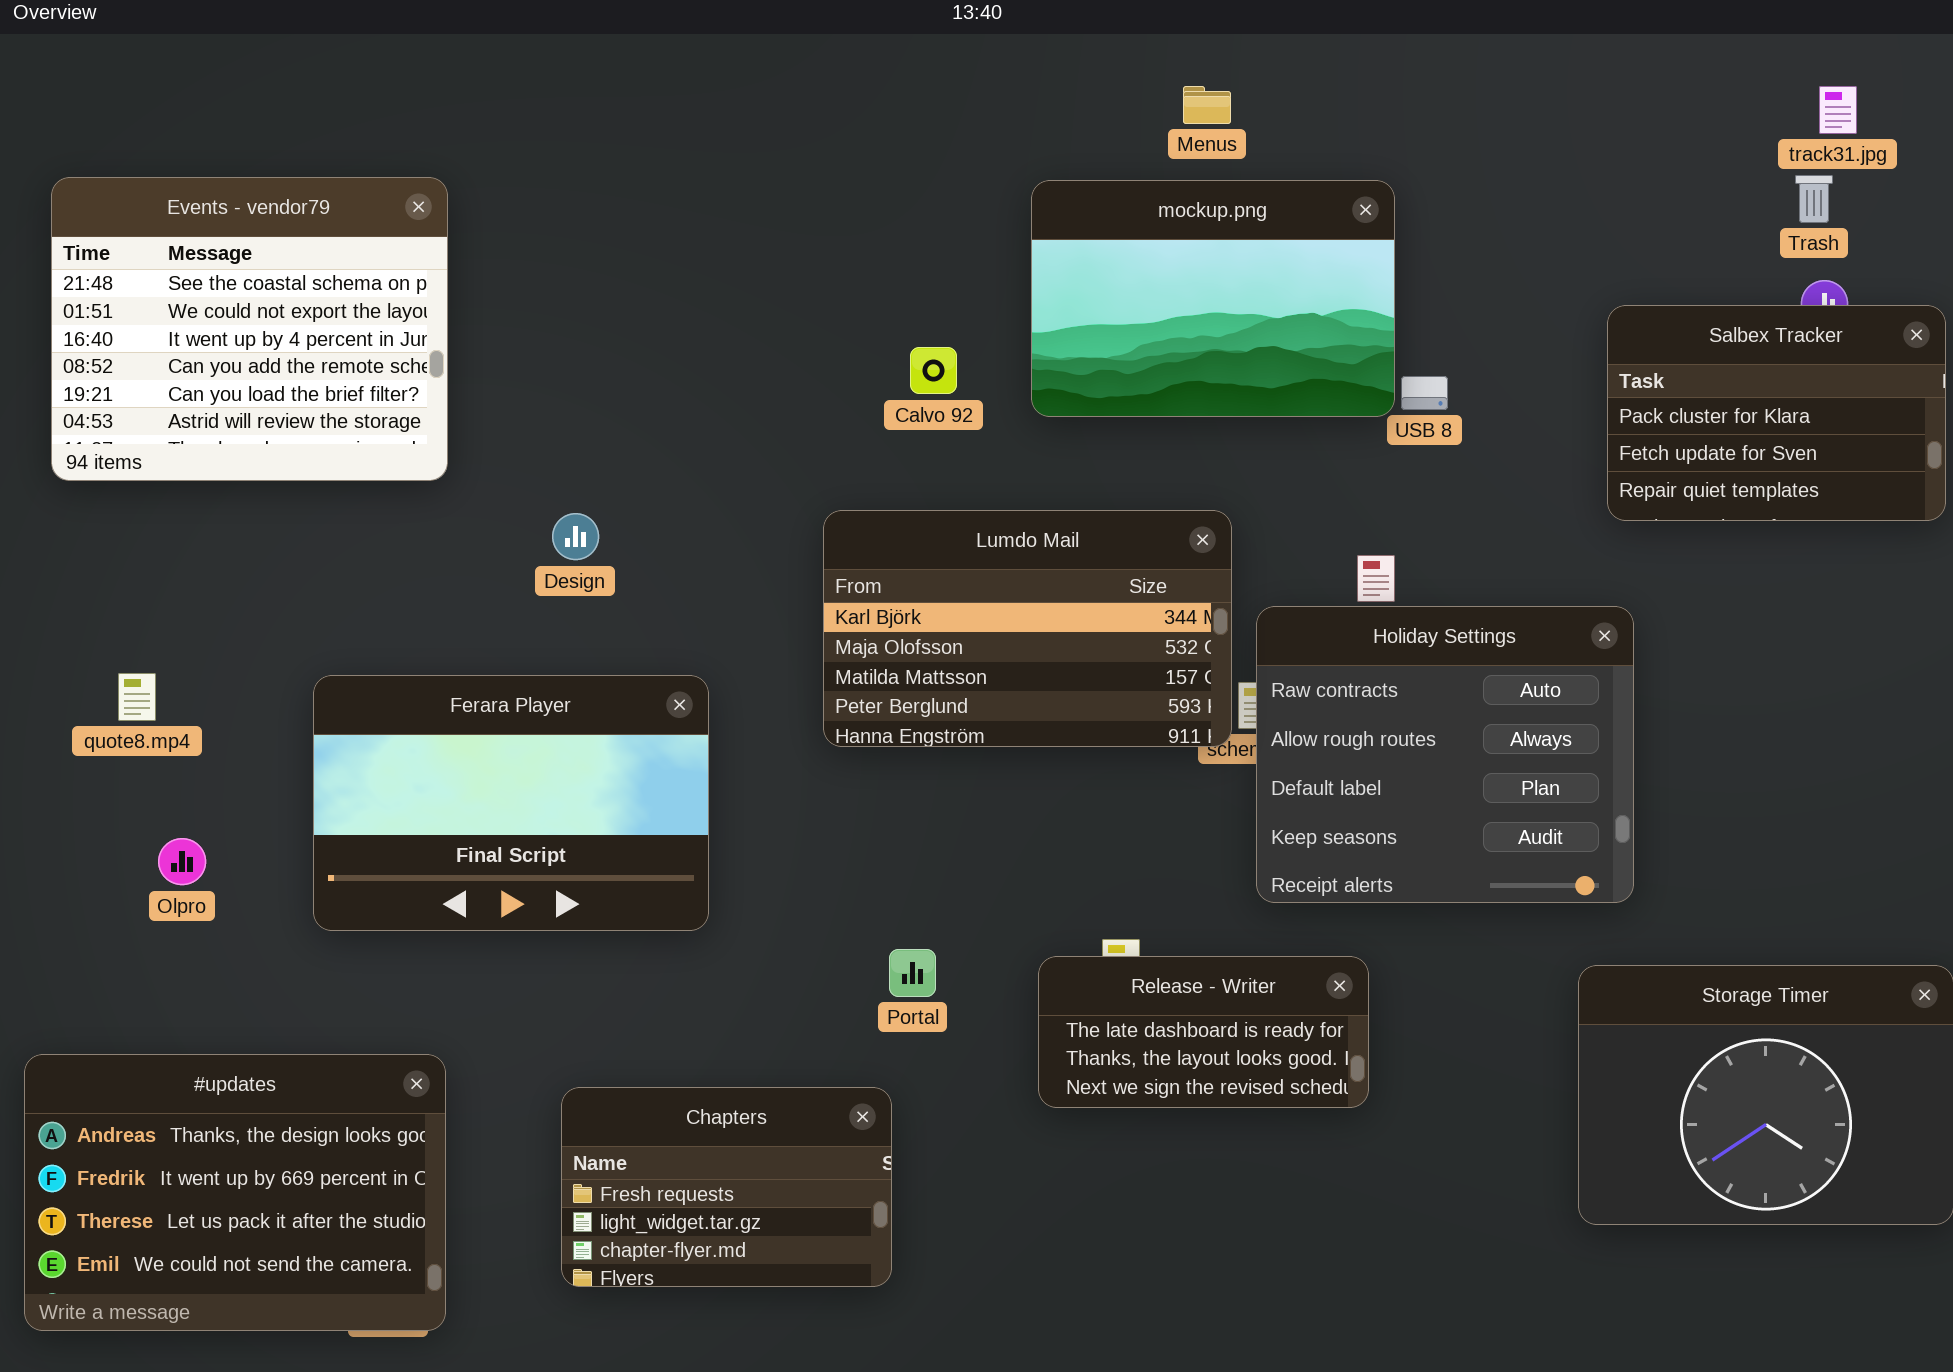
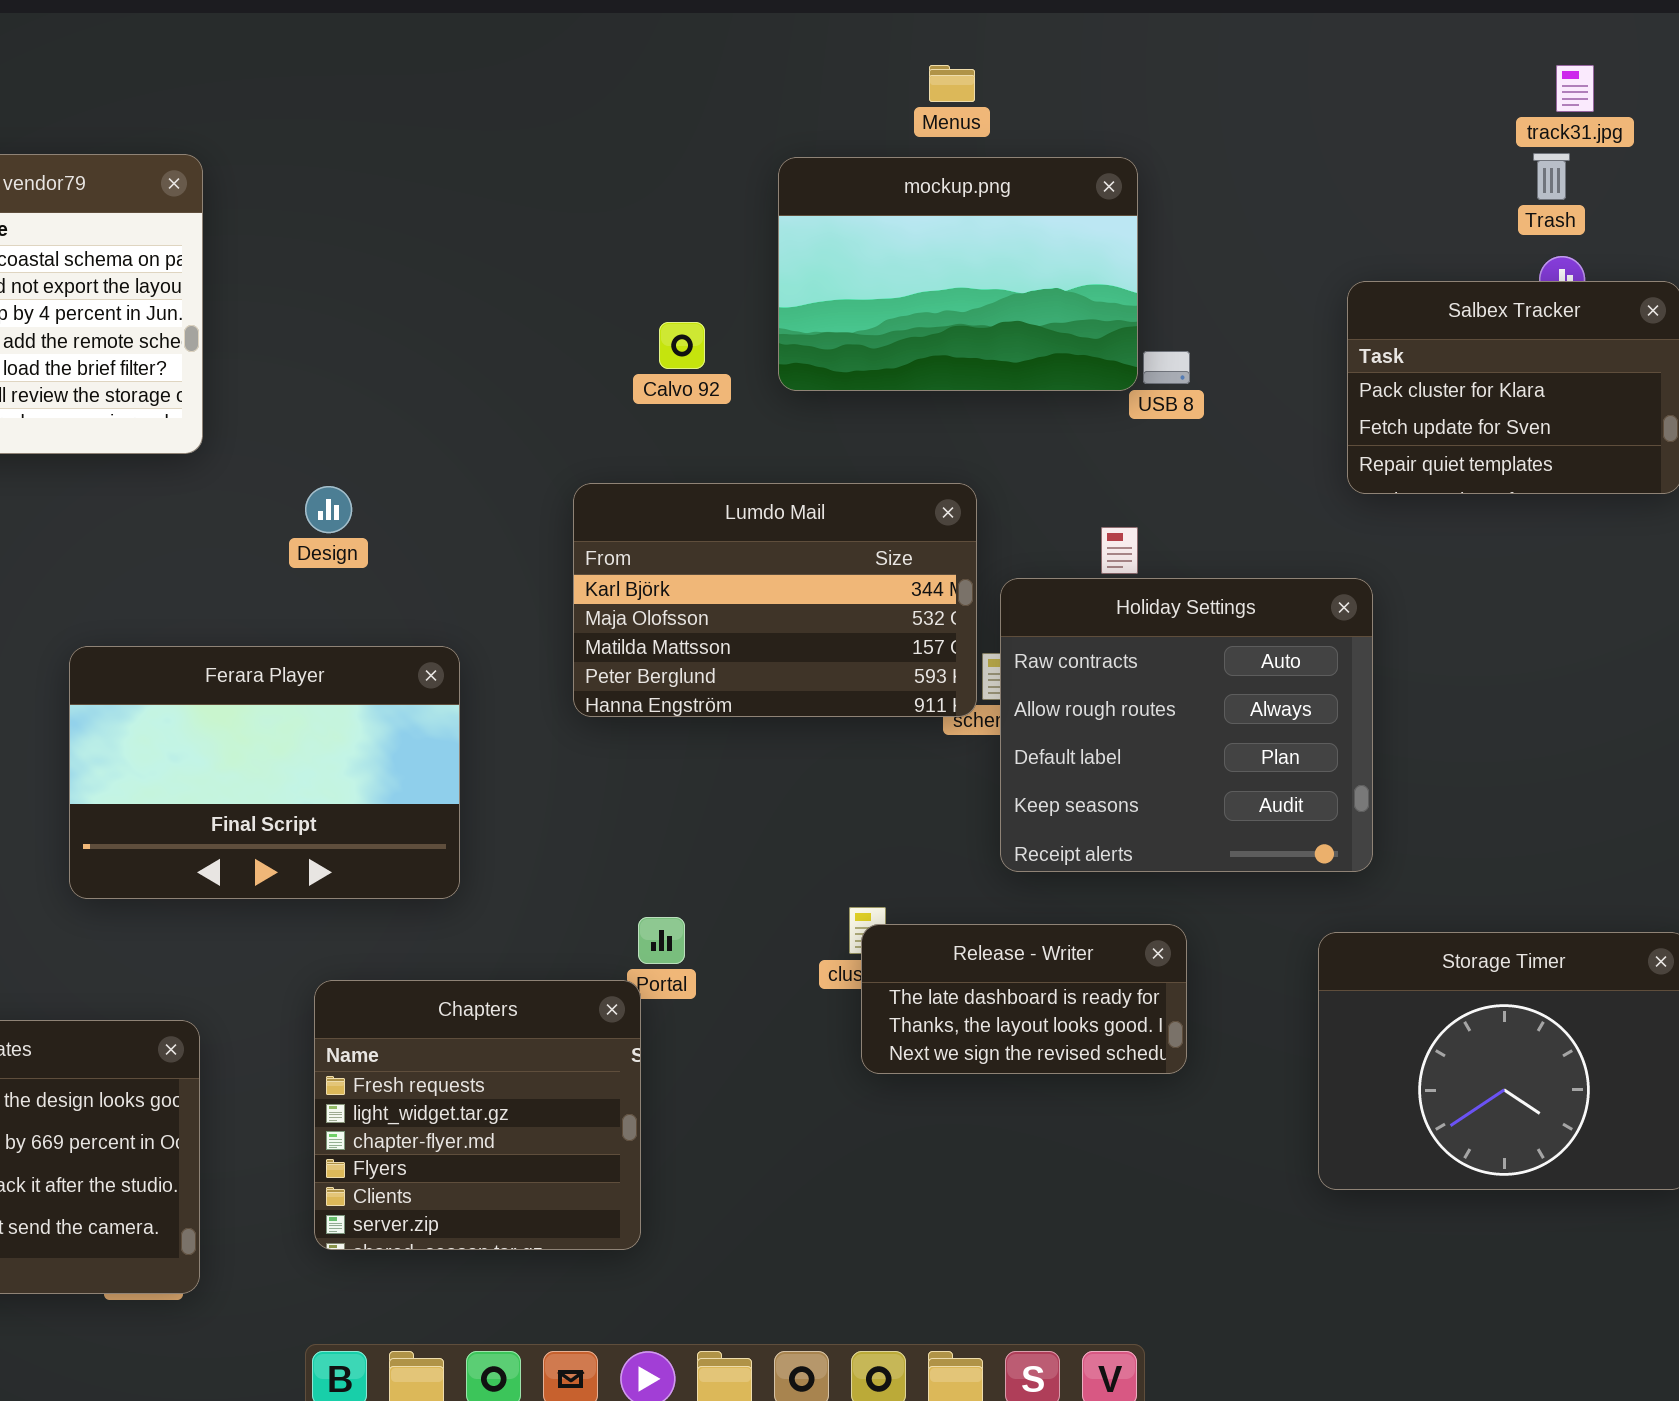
Release - Writer: [1038,956,1369,1108] -> [861,924,1187,1074], moved
Chapters: [561,1087,892,1287] -> [314,980,641,1250], resized

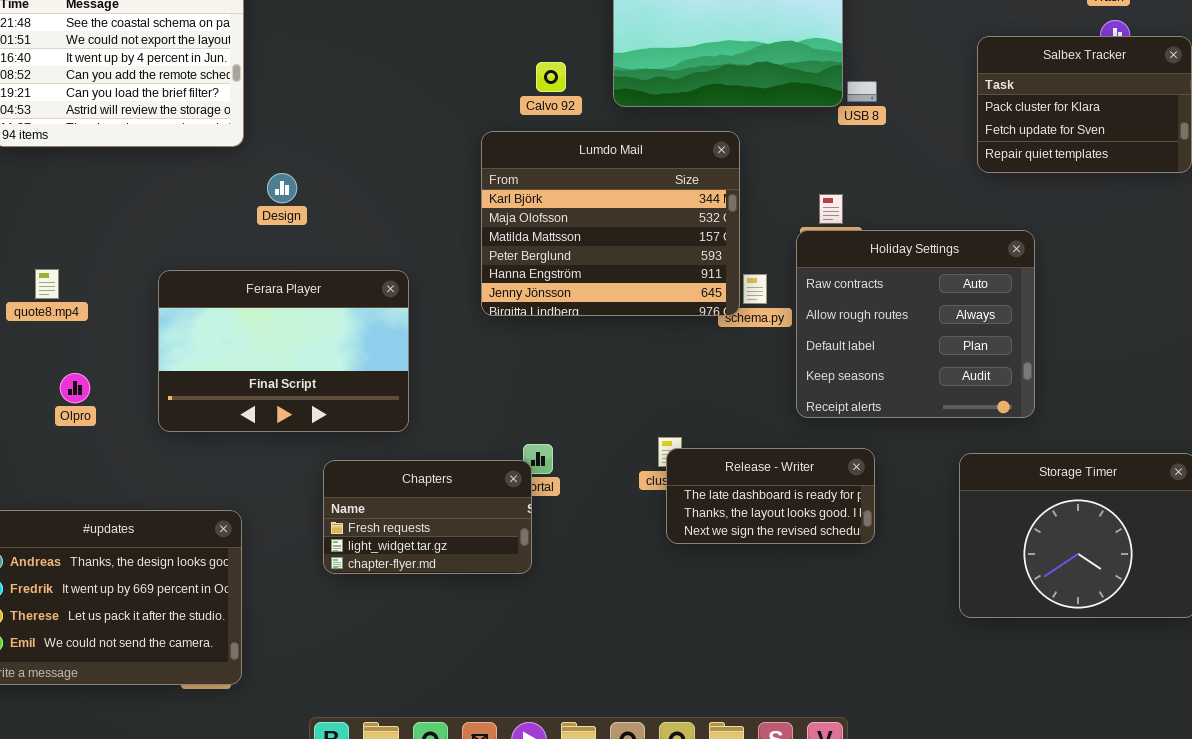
Lumdo Mail: [573,483,977,717] -> [481,131,740,316], resized
Design: [305,486,352,533] -> [267,173,297,203], moved
Holiday Settings: [1000,578,1373,872] -> [796,230,1035,418], moved
Chapters: [314,980,641,1250] -> [323,460,532,574], moved, resized

